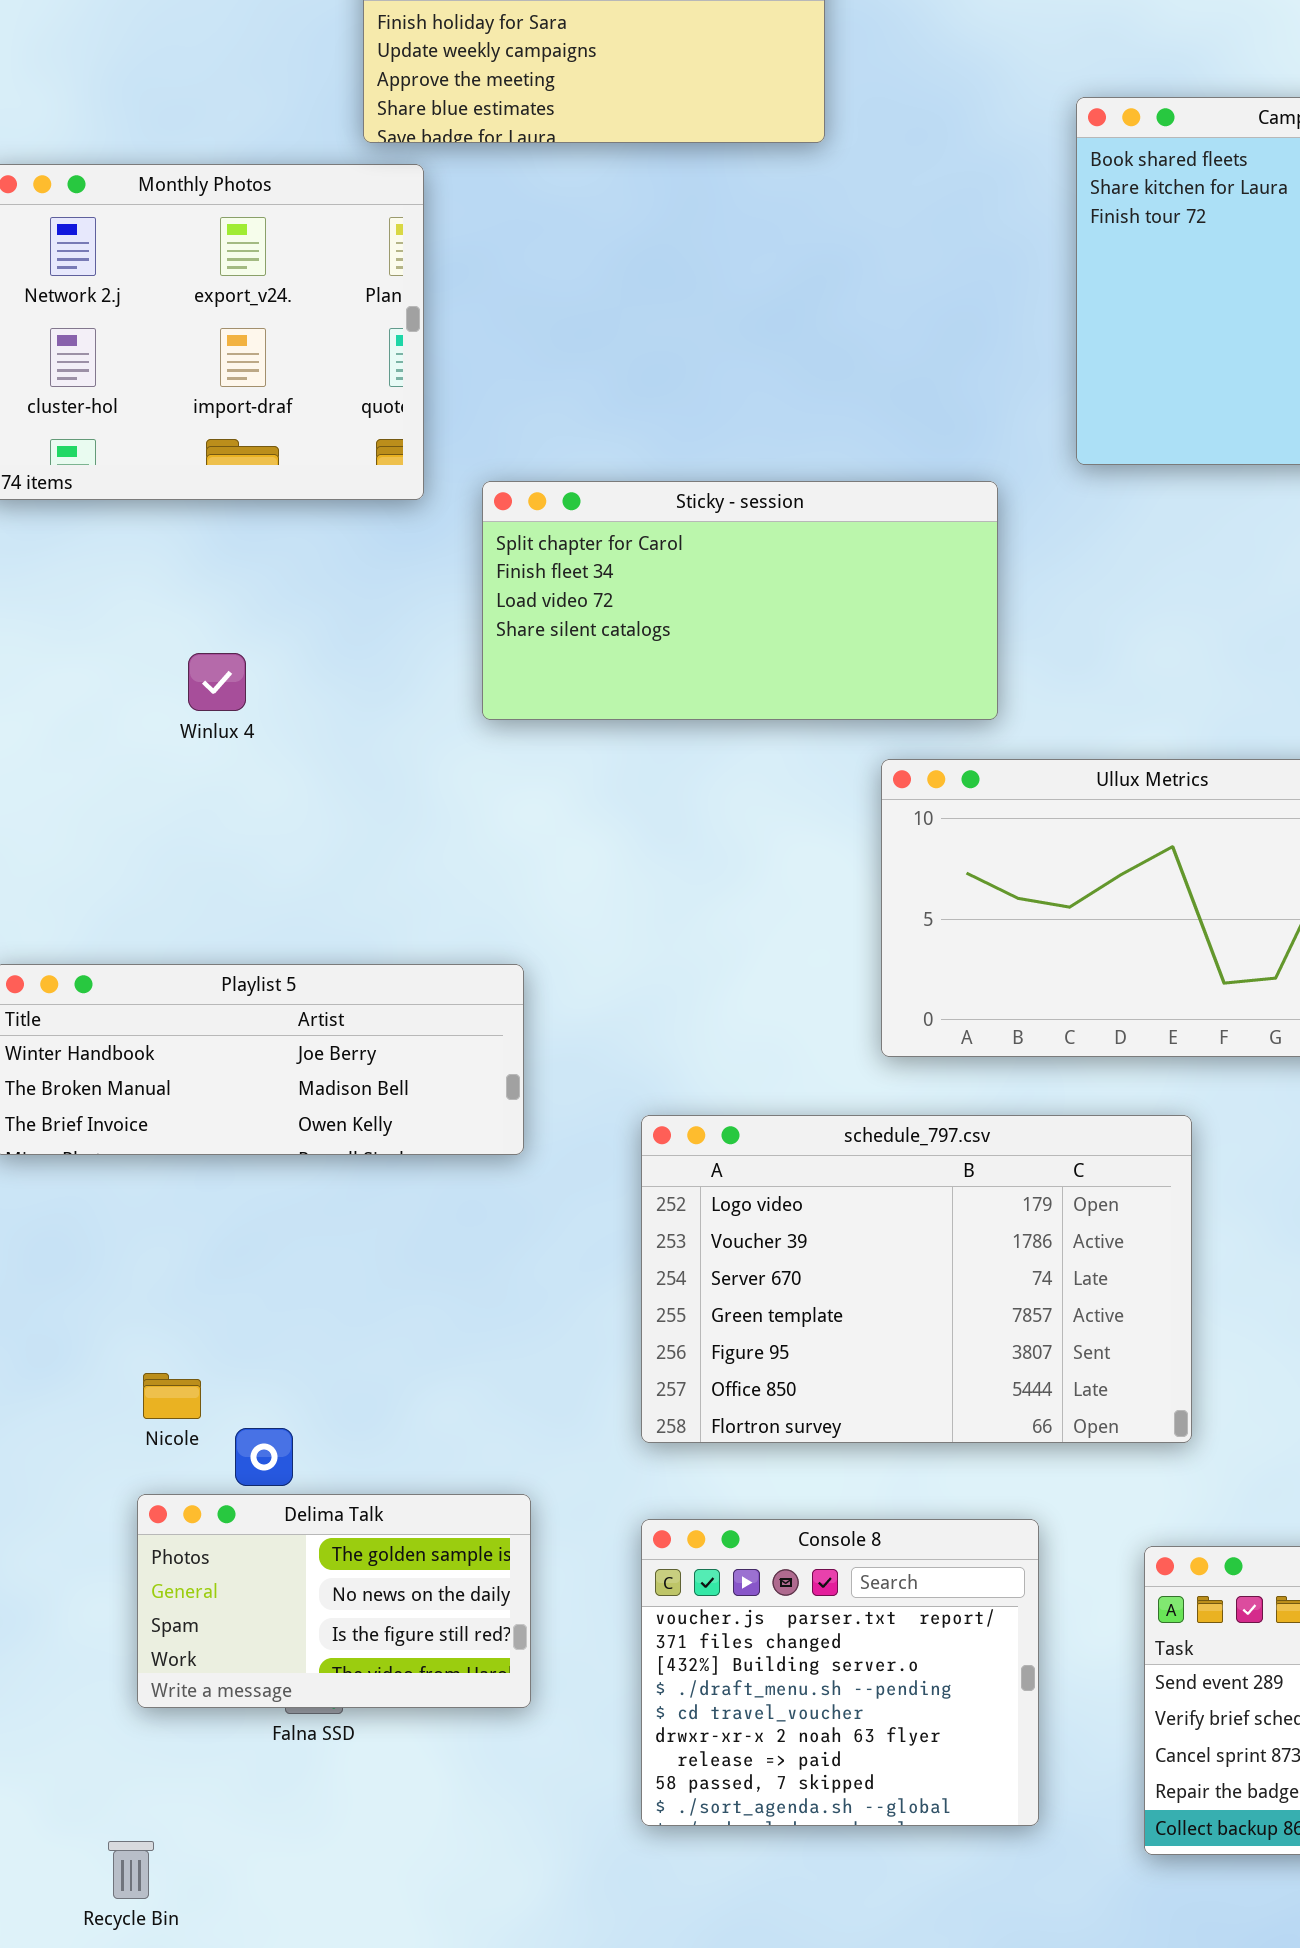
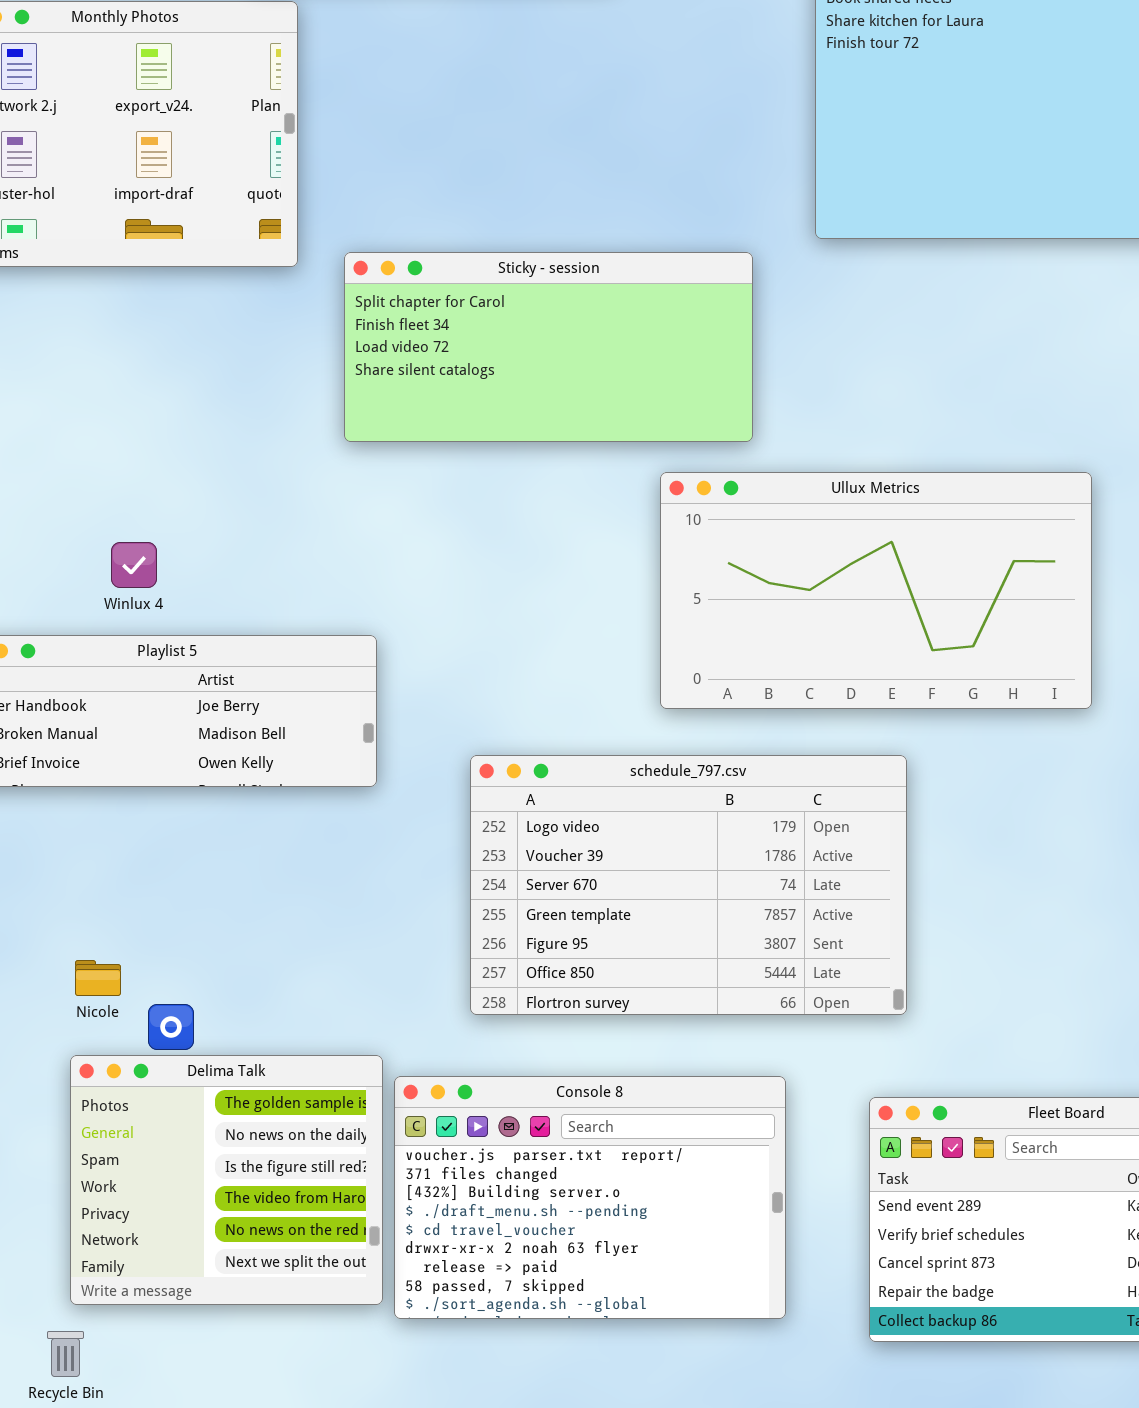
Winlux 4: [188,653,246,711] -> [111,542,157,588], moved
Delima Talk: [137,1494,531,1708] -> [70,1055,383,1305], resized
Console 8: [641,1519,1039,1826] -> [394,1076,786,1319], resized

